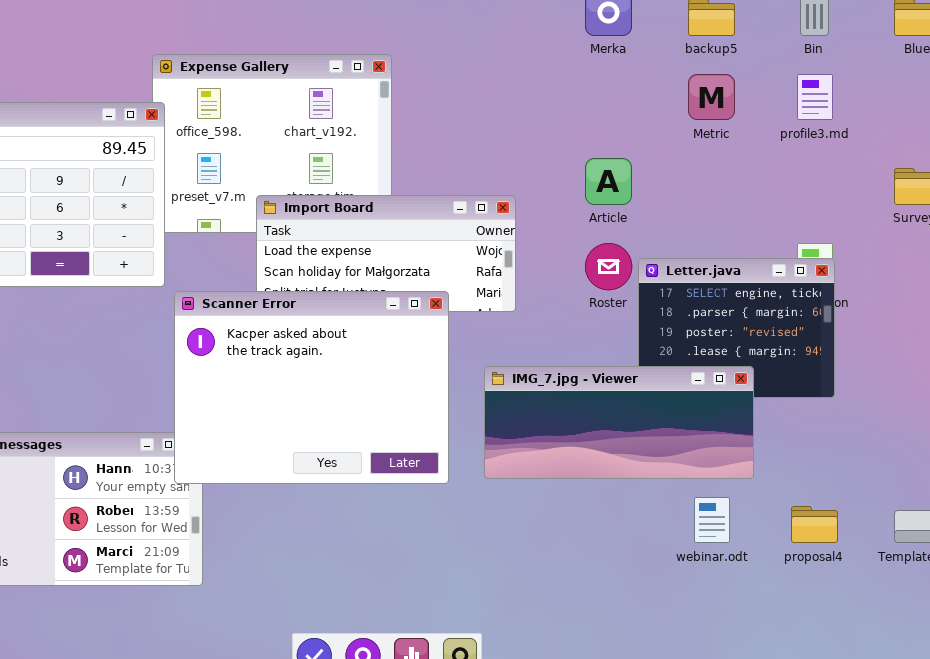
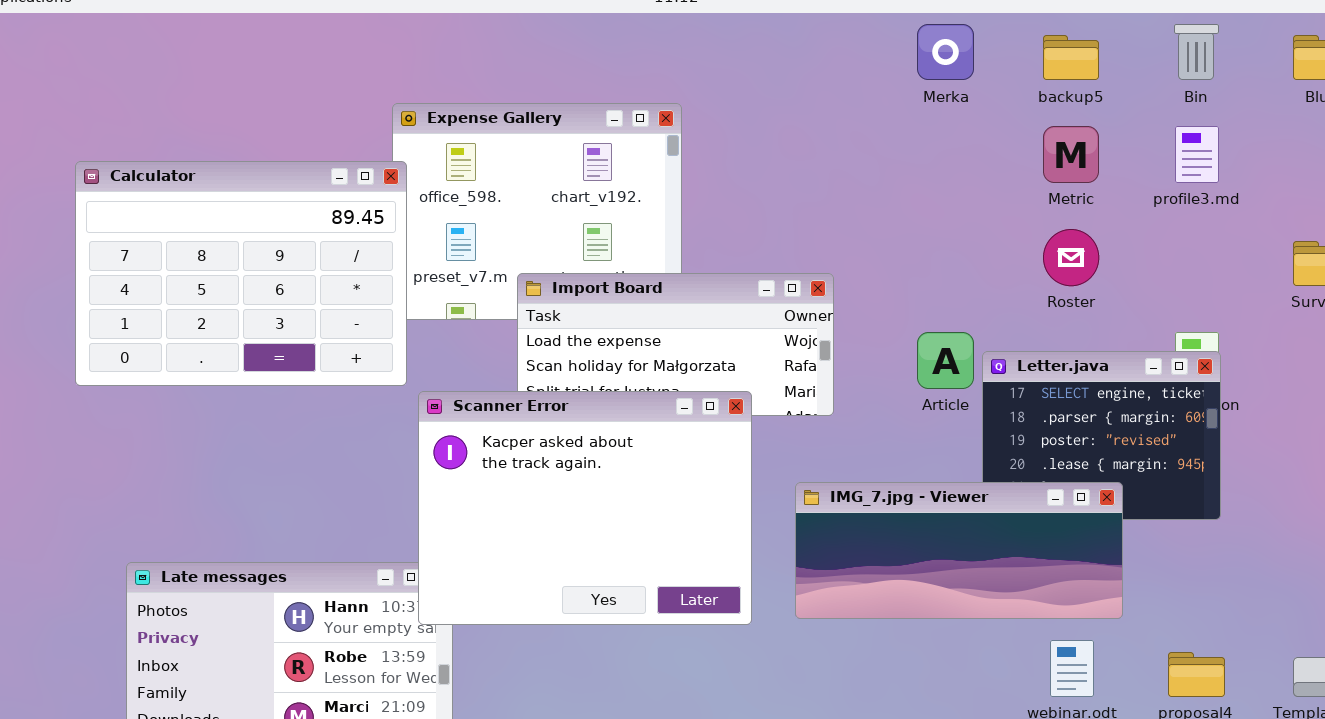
Article: [585,158,632,205] -> [917,332,974,389], moved
Roster: [585,243,632,290] -> [1043,229,1099,286], moved

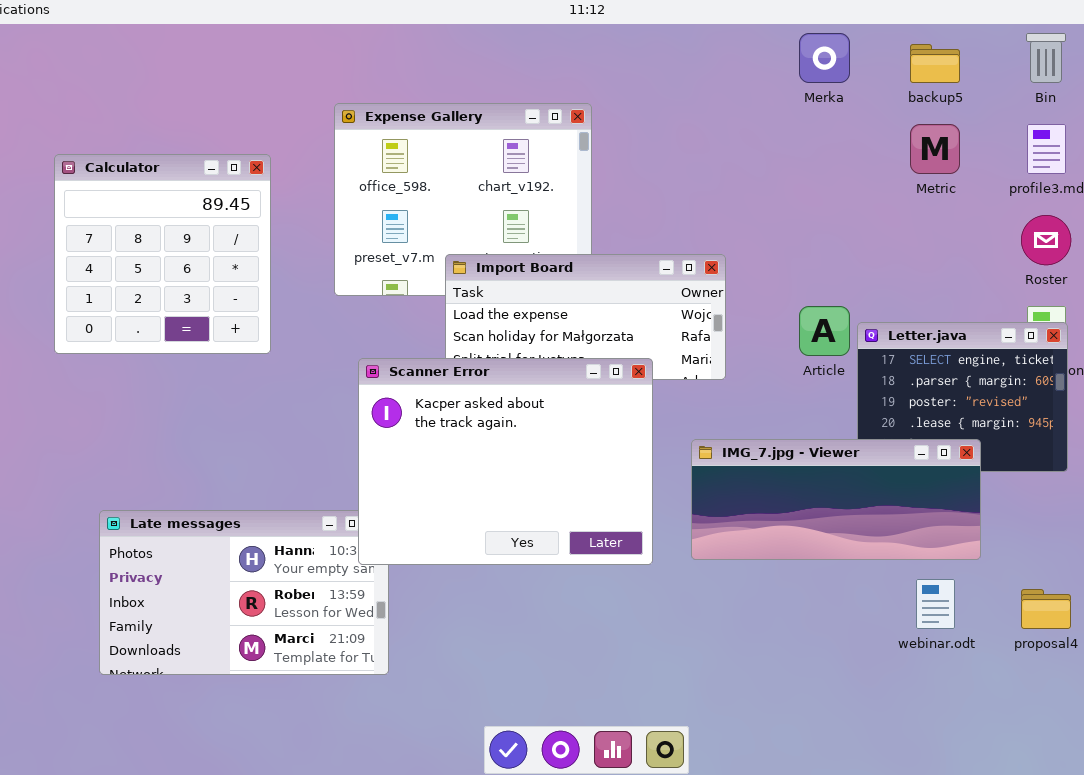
Calculator: [75,161,407,386] -> [54,154,271,354], resized
Roster: [1043,229,1099,286] -> [1021,215,1071,265], moved

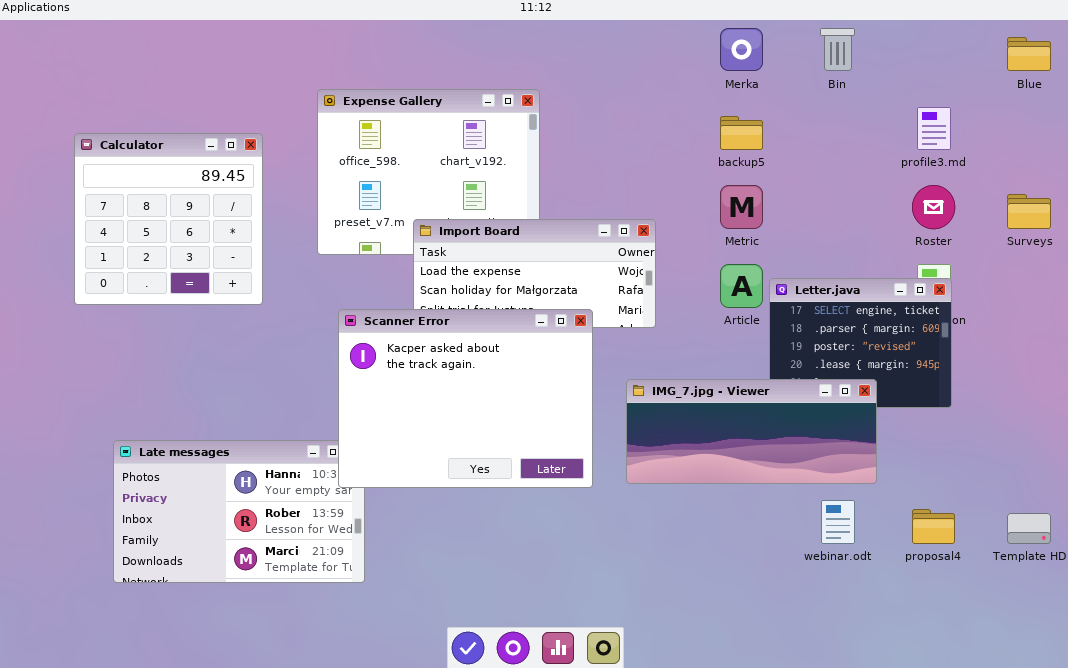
Bin: [1026,33,1066,83] -> [820,28,855,71], moved
backup5: [910,44,960,83] -> [720,116,763,150], moved
Metric: [910,124,960,174] -> [720,185,763,229], moved

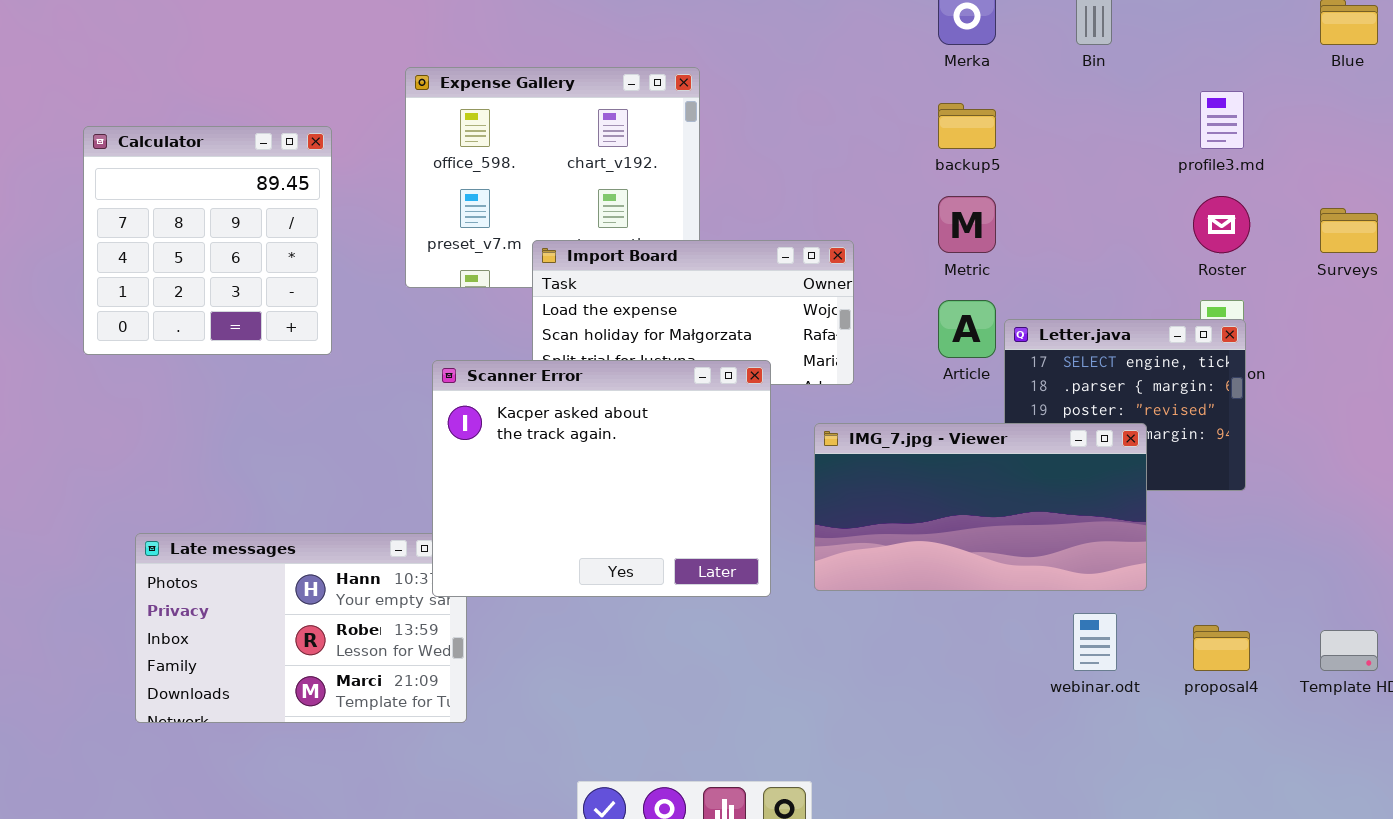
IMG_7.jpg - Viewer: [626,379,877,484] -> [814,423,1147,591], resized

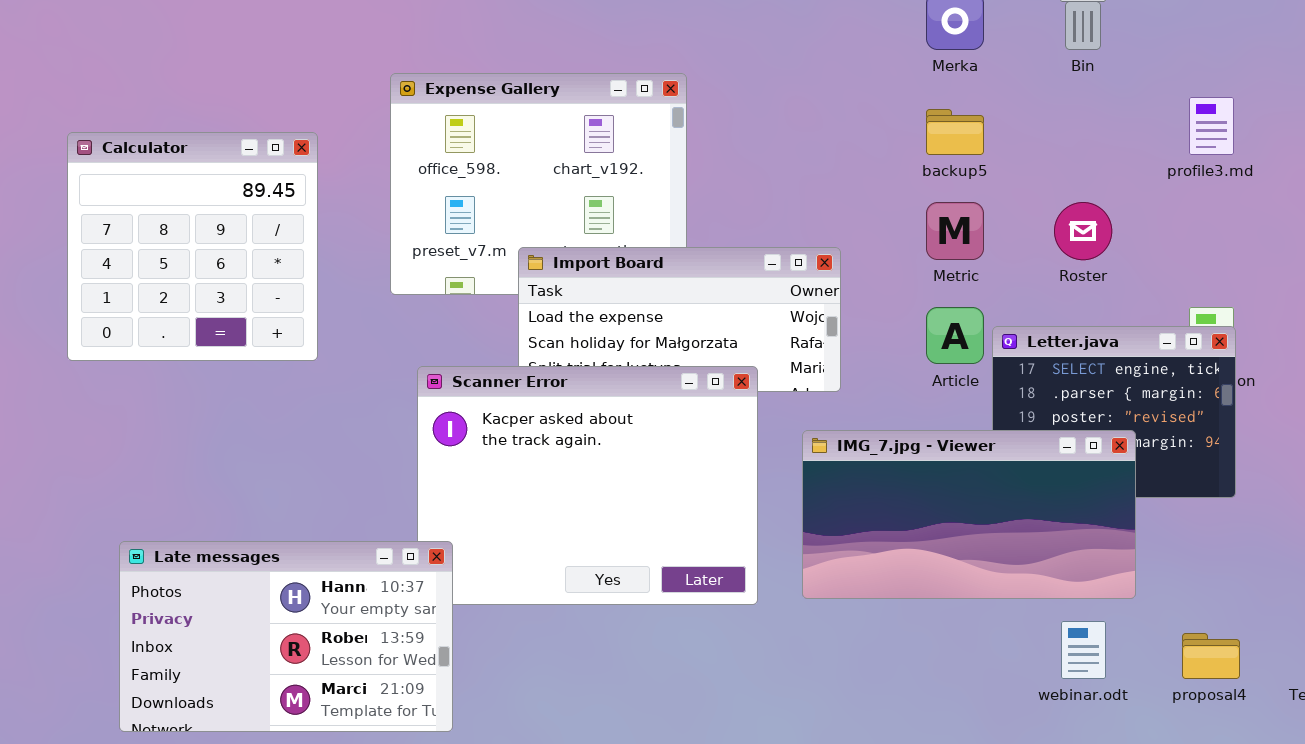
Roster: [1193,196,1250,253] -> [1054,202,1112,260], moved
Late messages: [135,533,467,723] -> [119,541,453,732], raised

